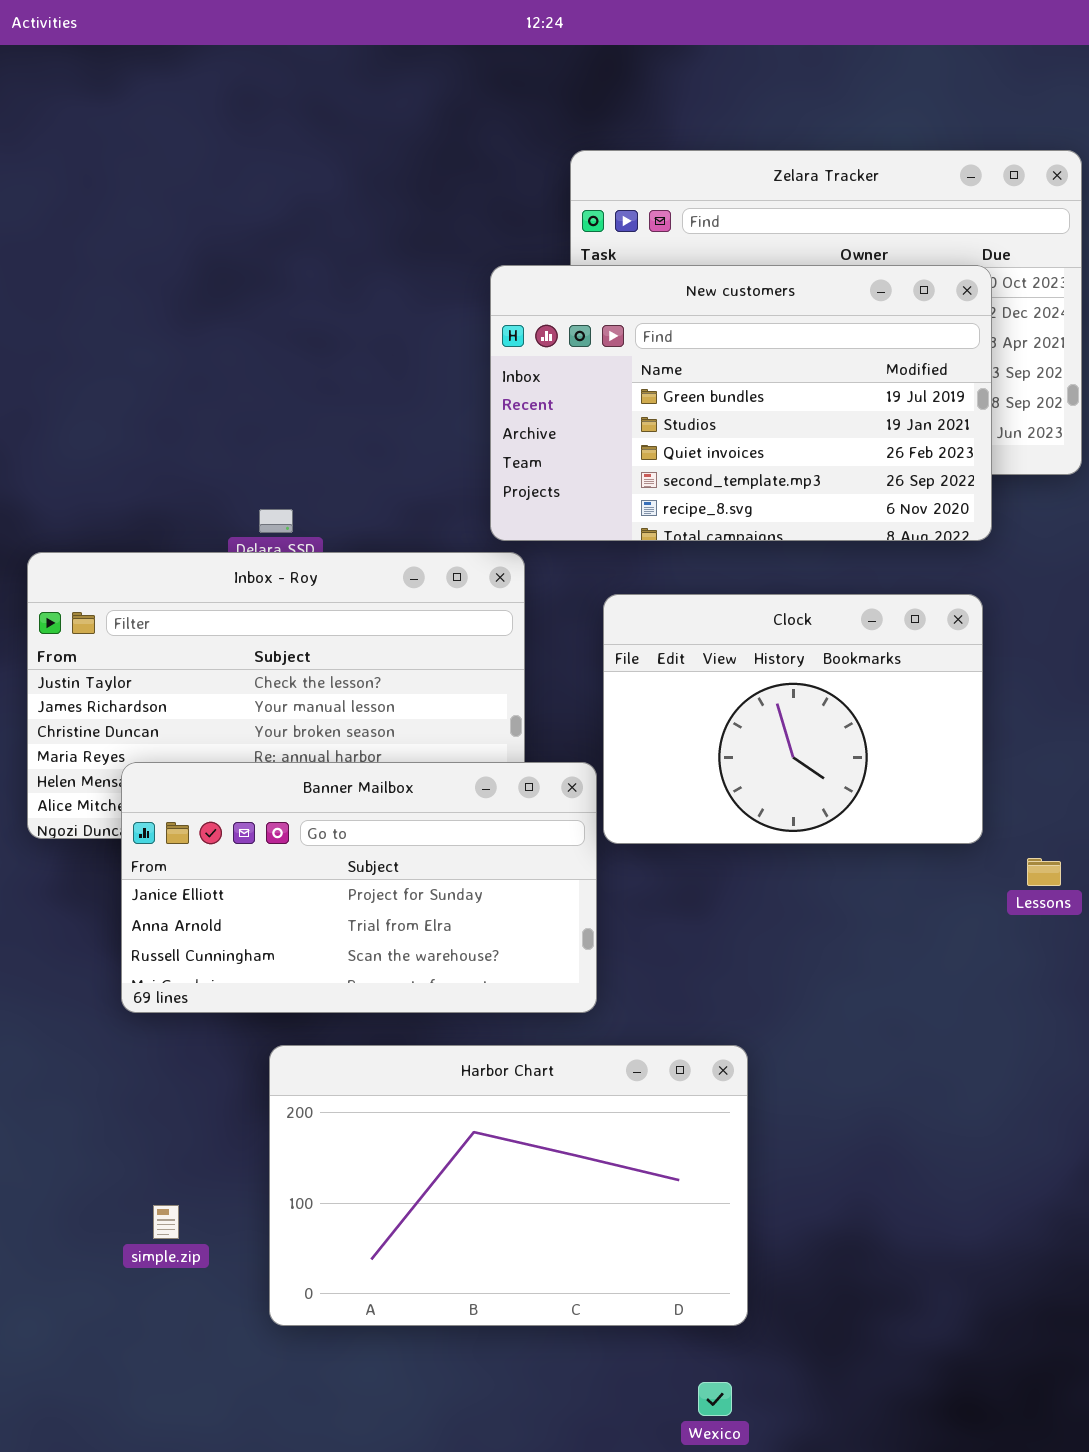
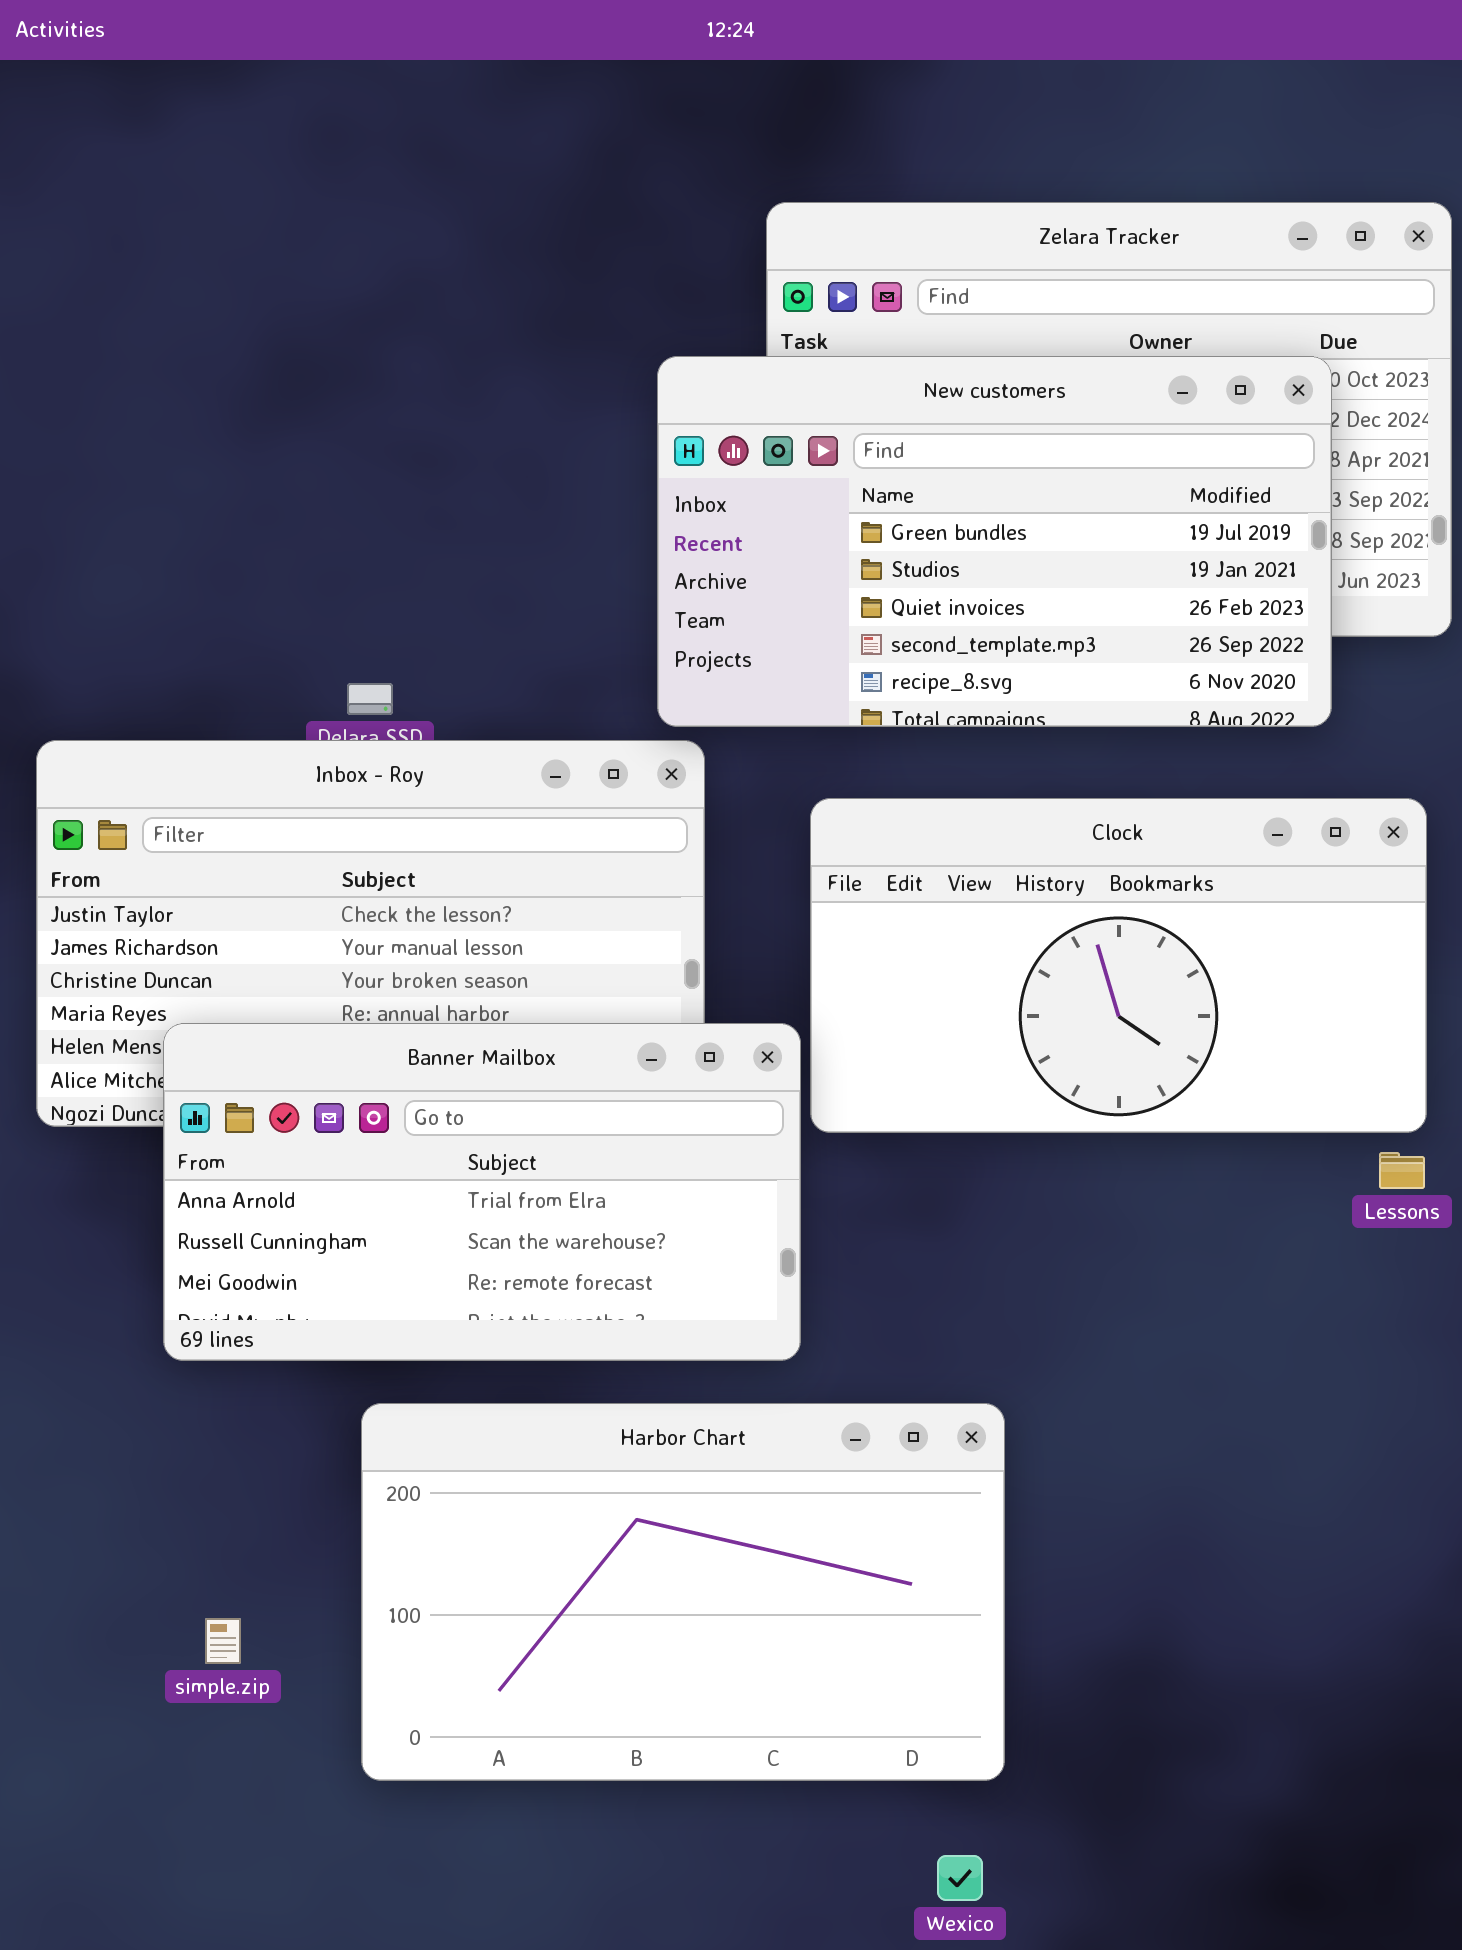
Clock: [603,594,983,844] -> [810,798,1427,1133], resized
Banner Mailbox: [121,762,597,1013] -> [163,1023,801,1361], scrolled down 1 row

